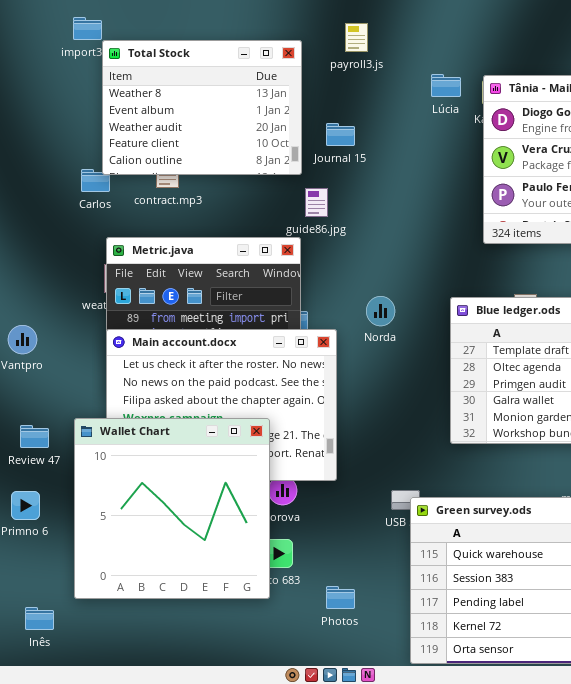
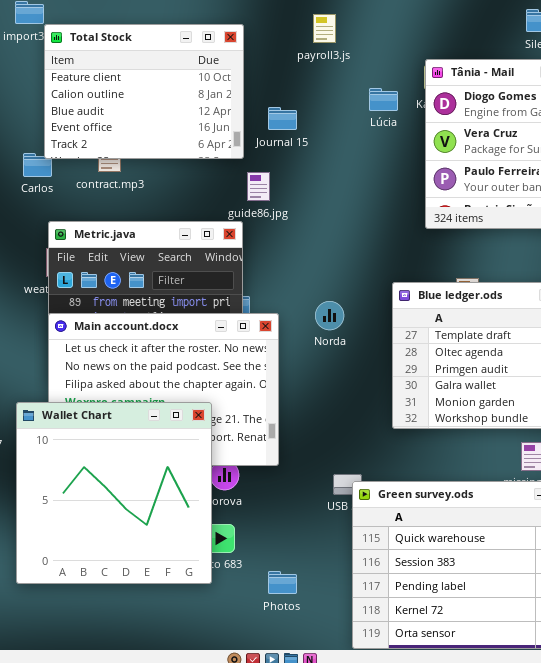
payroll3.js: [345,23,368,52] -> [313,14,336,43], moved
Total Stock: [102,40,302,175] -> [44,24,244,159], scrolled down 3 rows
Lúcia: [431,74,461,97] -> [369,88,398,111], moved
Norda: [366,296,395,326] -> [315,301,344,330], moved

